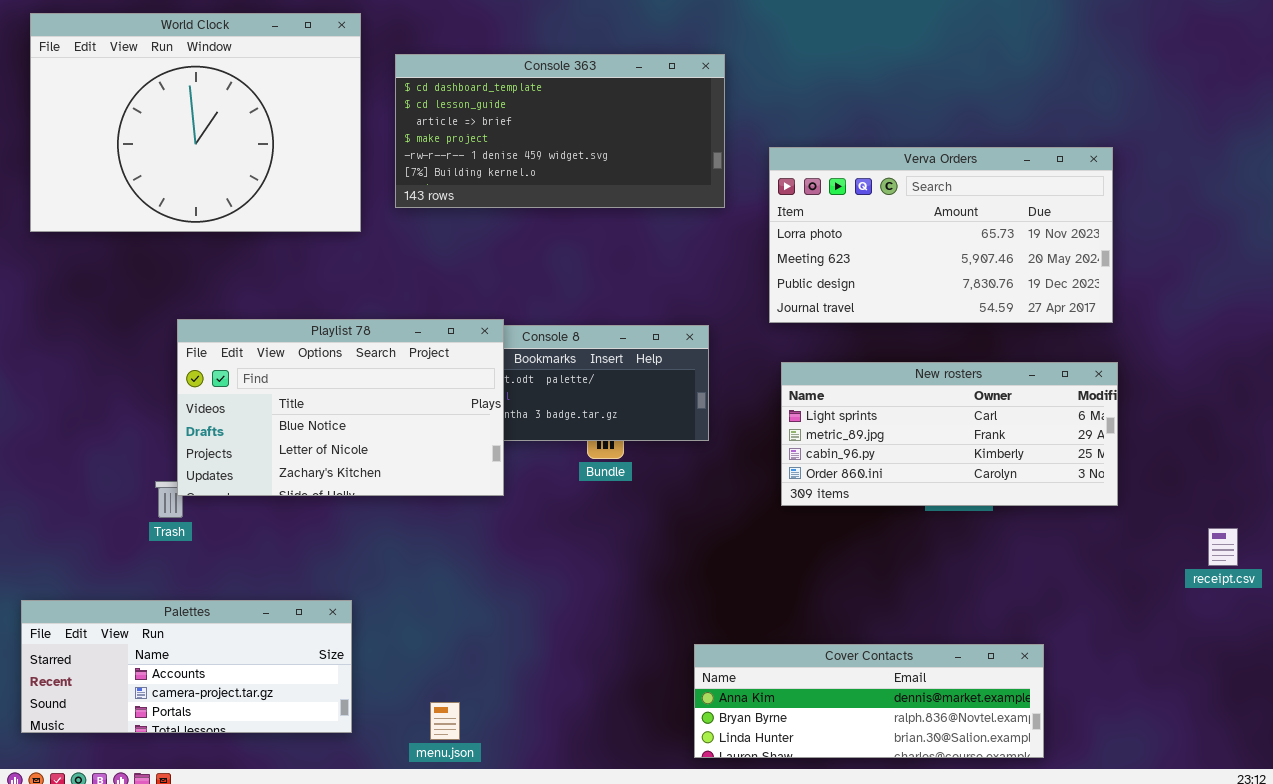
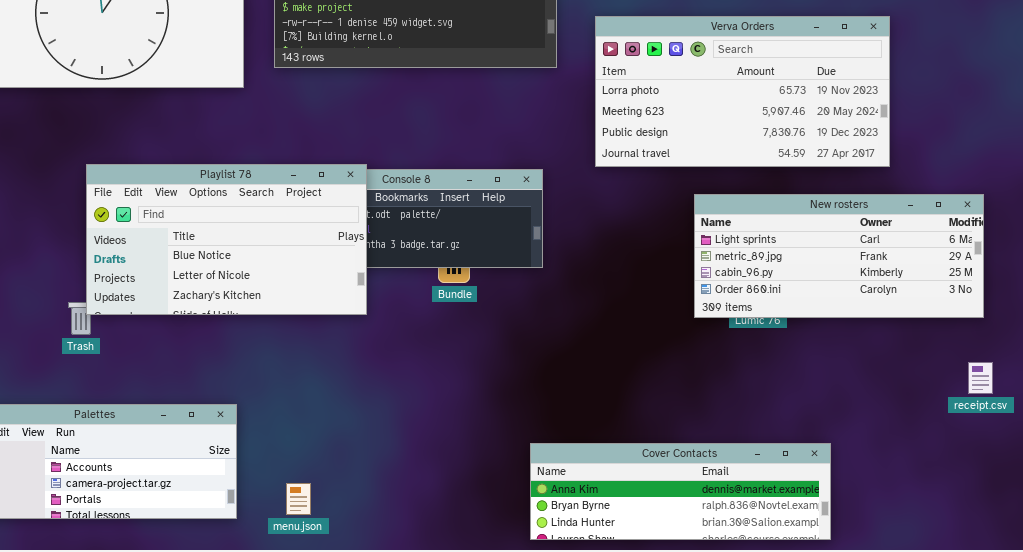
New rosters: [781,362,1118,506] -> [694,194,984,318], moved
receipt.csv: [1208,528,1238,566] -> [968,362,993,394], moved
menu.json: [430,702,460,740] -> [286,483,311,515], moved

